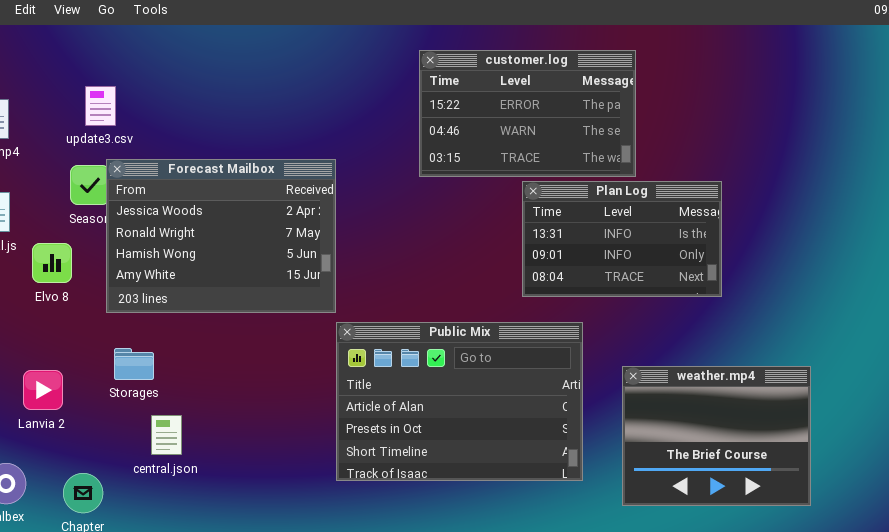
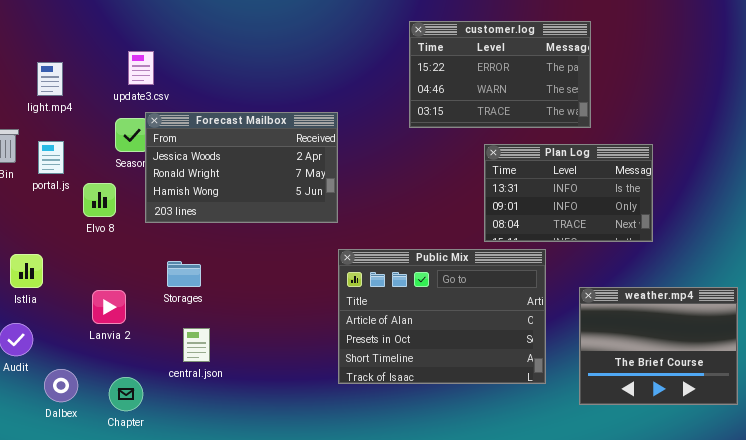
Forecast Mailbox: [106,159,336,313] -> [145,112,338,223], resized
Plan Log: [522,181,722,297] -> [484,144,653,242], moved
Storages: [114,348,154,380] -> [167,261,201,287], moved
Lanvia 2: [23,370,63,410] -> [92,290,126,324], moved

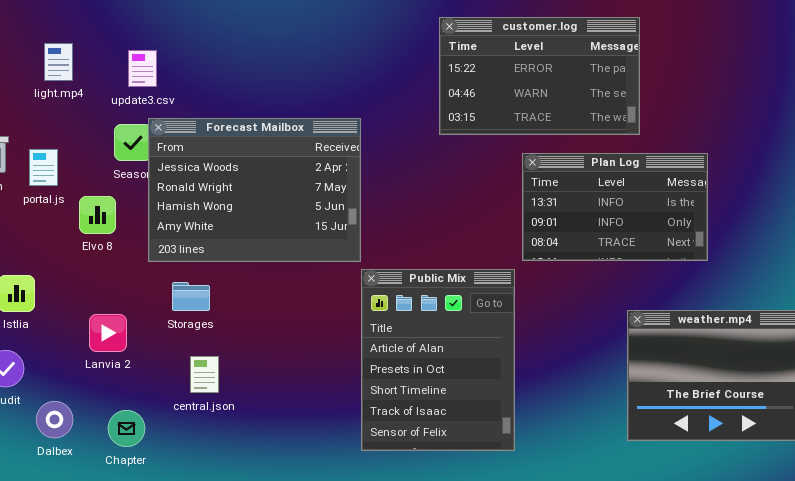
light.mp4: [37,62,63,96] -> [44,43,73,81], moved
Forecast Mailbox: [145,112,338,223] -> [148,118,361,262], resized
Public Mix: [338,249,546,384] -> [361,269,515,451], resized

